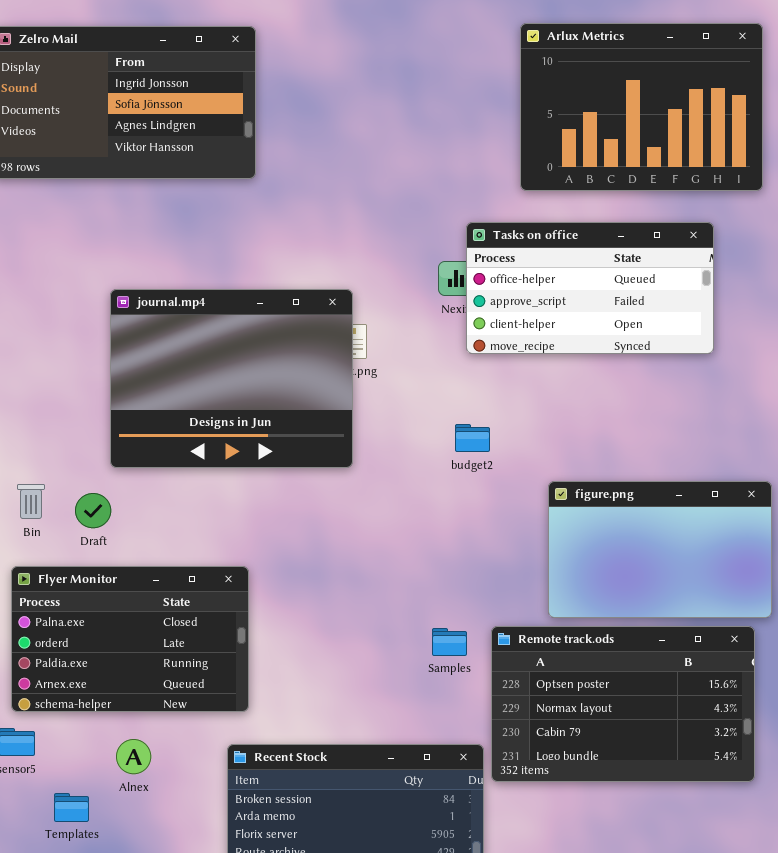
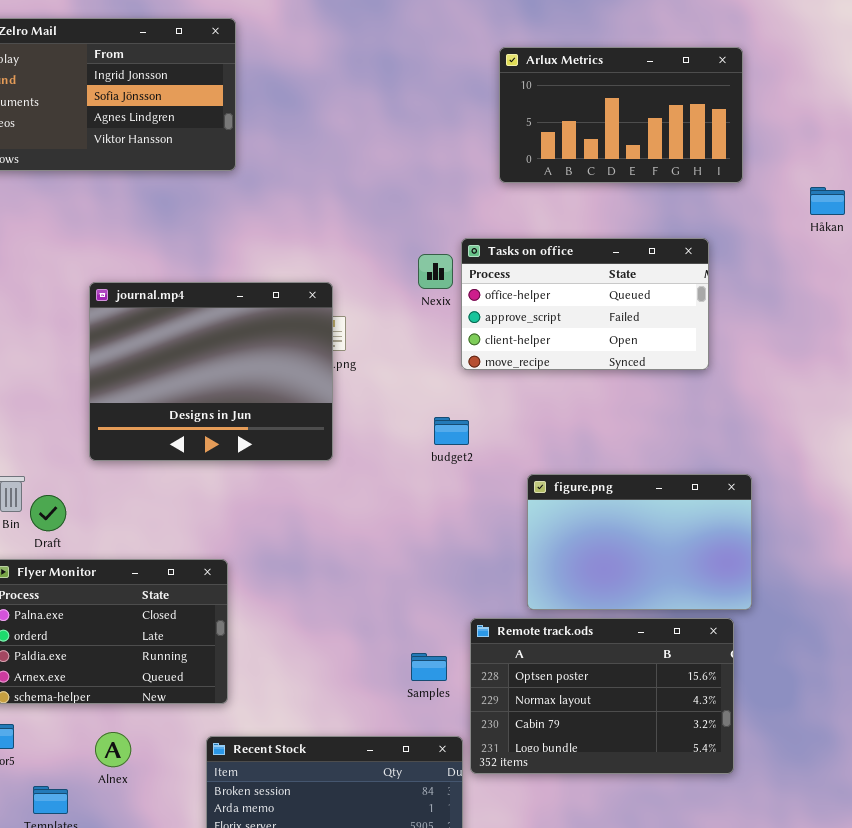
Arlux Metrics: [520,23,763,191] -> [499,47,743,183], resized
Tasks on office: [466,222,714,354] -> [461,238,709,370], moved
Draft: [75,493,111,528] -> [30,495,66,531], moved
Samples: [432,628,467,656] -> [411,653,447,681], moved

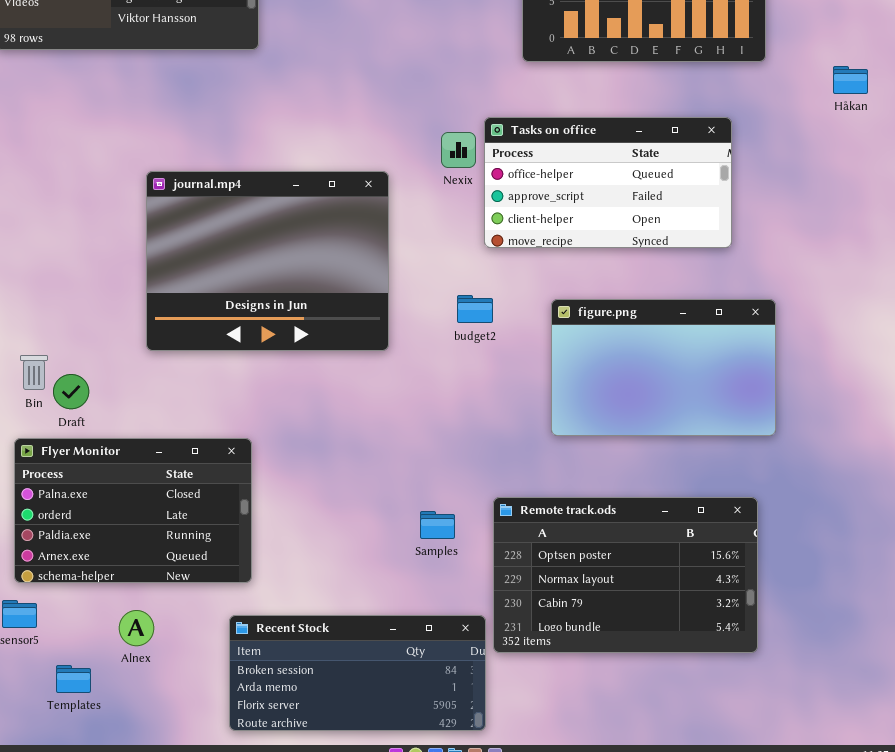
journal.mp4: [89,282,333,461] -> [146,171,389,351], moved
figure.png: [527,474,752,610] -> [551,299,776,436], moved
Samples: [411,653,447,681] -> [420,511,455,539], moved

